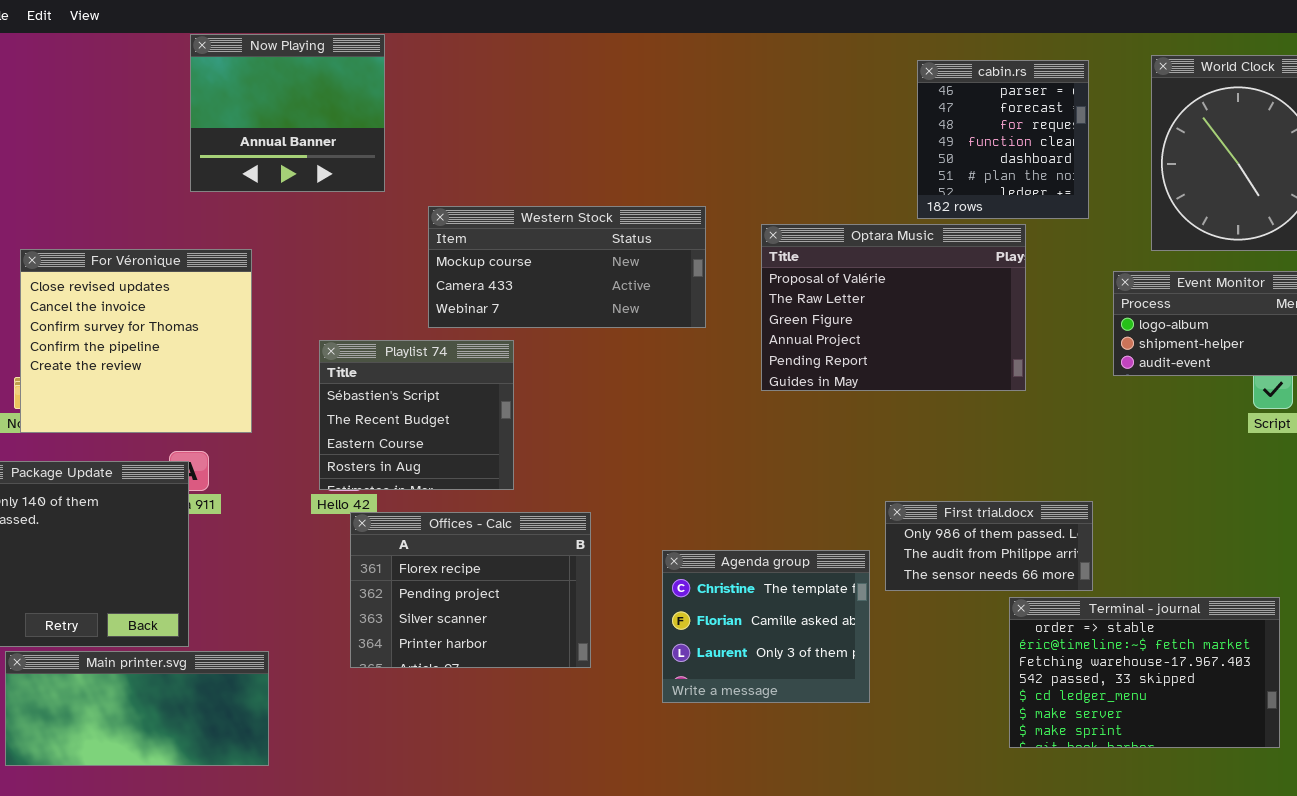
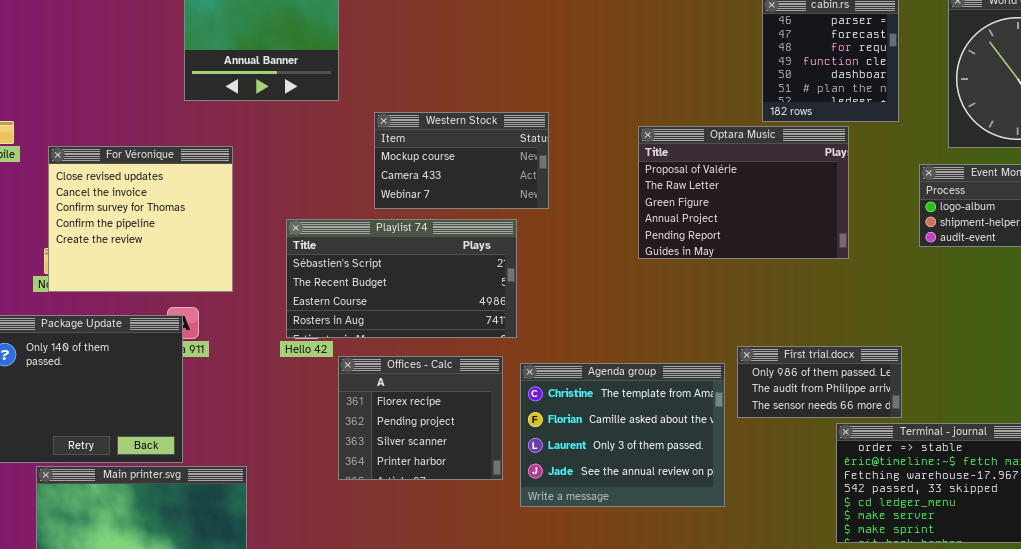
Western Stock: [428,206,706,328] -> [374,112,549,209], resized
Playlist 74: [319,340,514,490] -> [286,219,517,338], resized
Offices - Calc: [350,512,591,668] -> [338,356,503,480], resized
Agenda group: [662,550,870,703] -> [520,363,725,507], resized

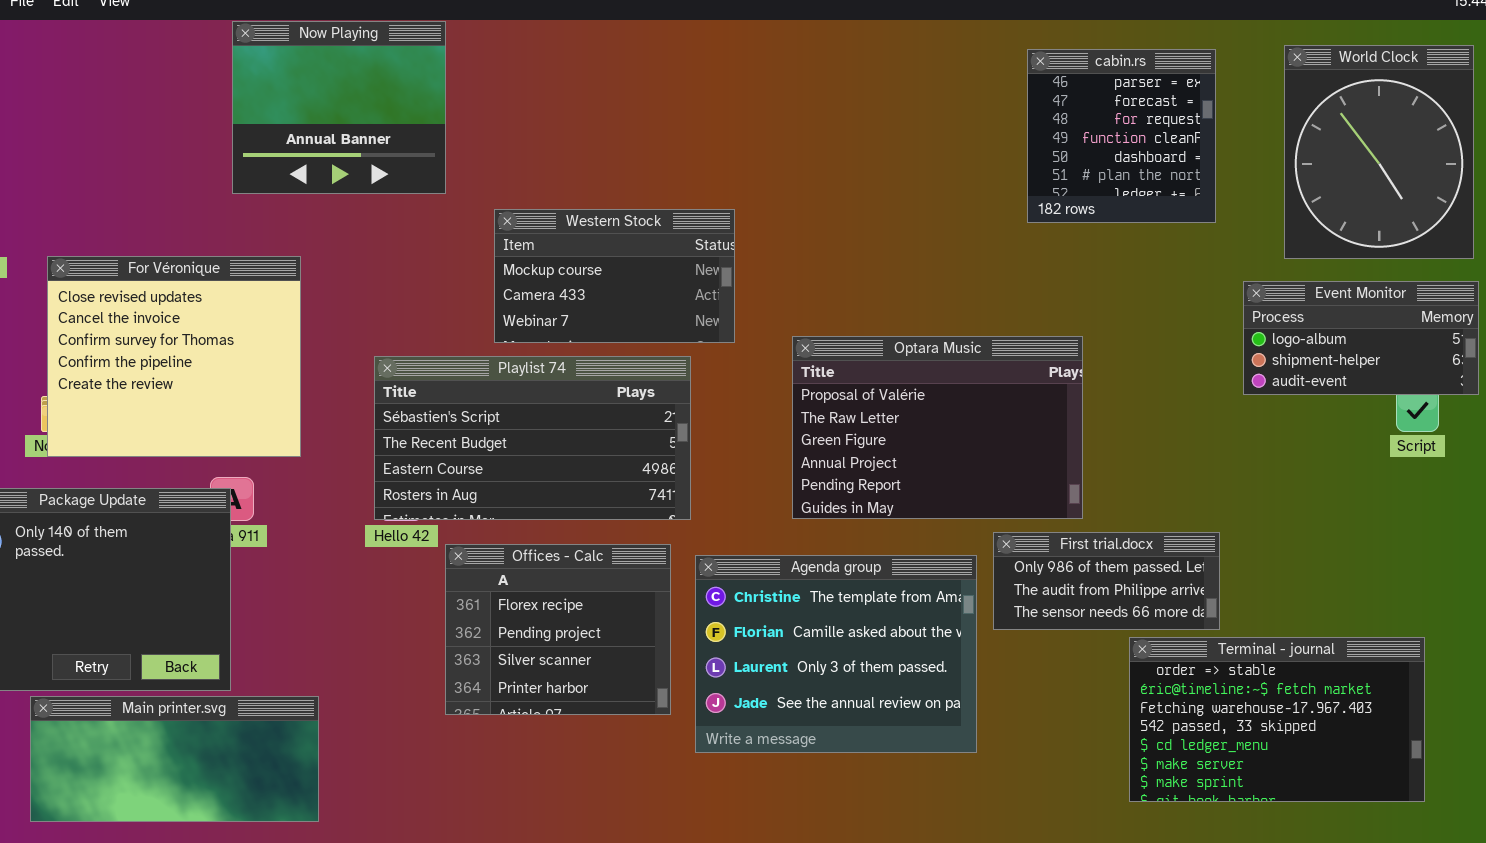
Optara Music: [638,126,849,259] -> [792,336,1083,519], moved

